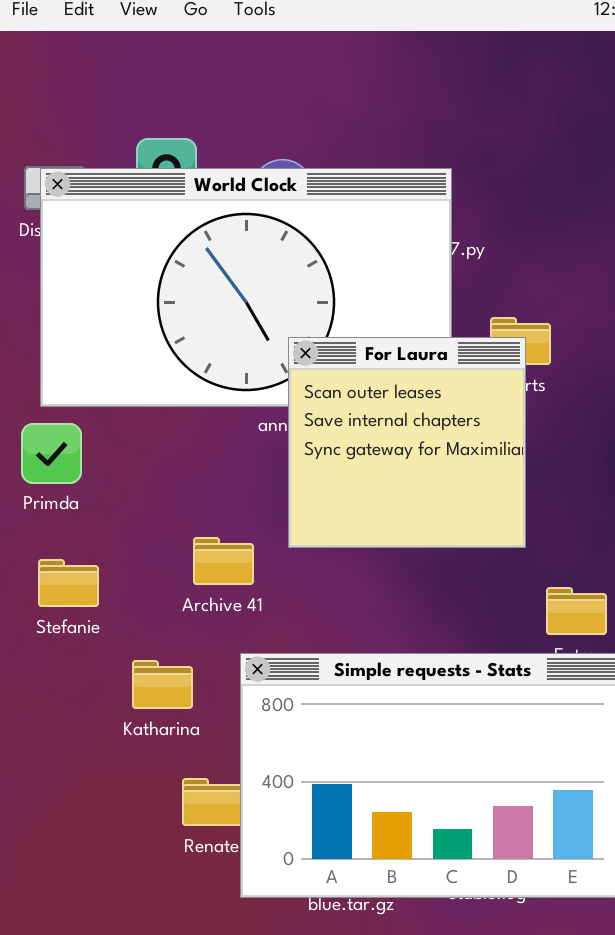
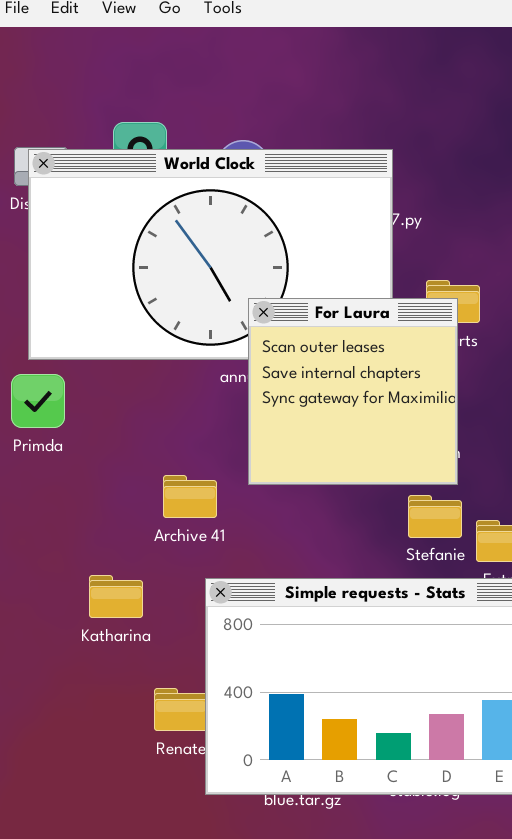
Stefanie: [38,559,99,607] -> [408,495,462,538], moved
Katharina: [132,660,193,709] -> [89,575,143,618], moved

